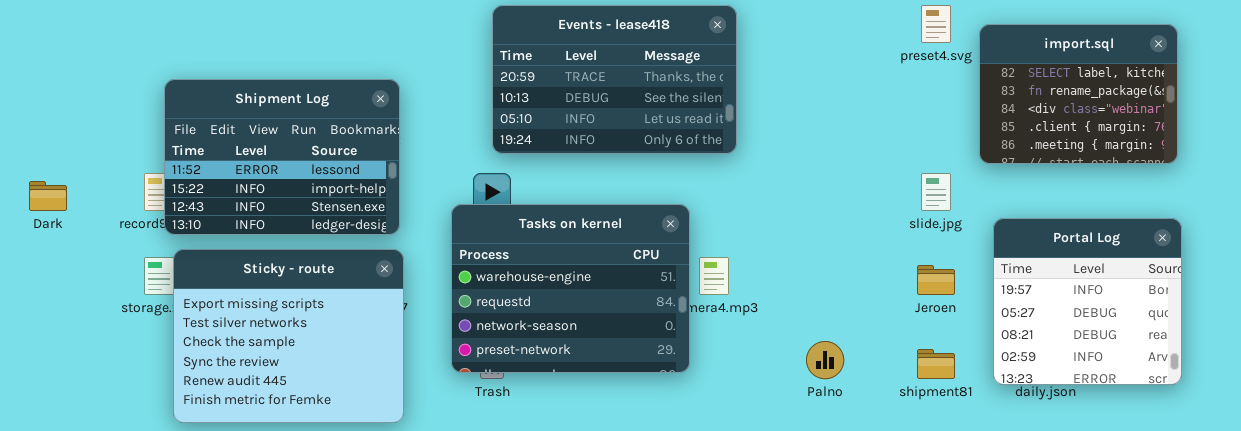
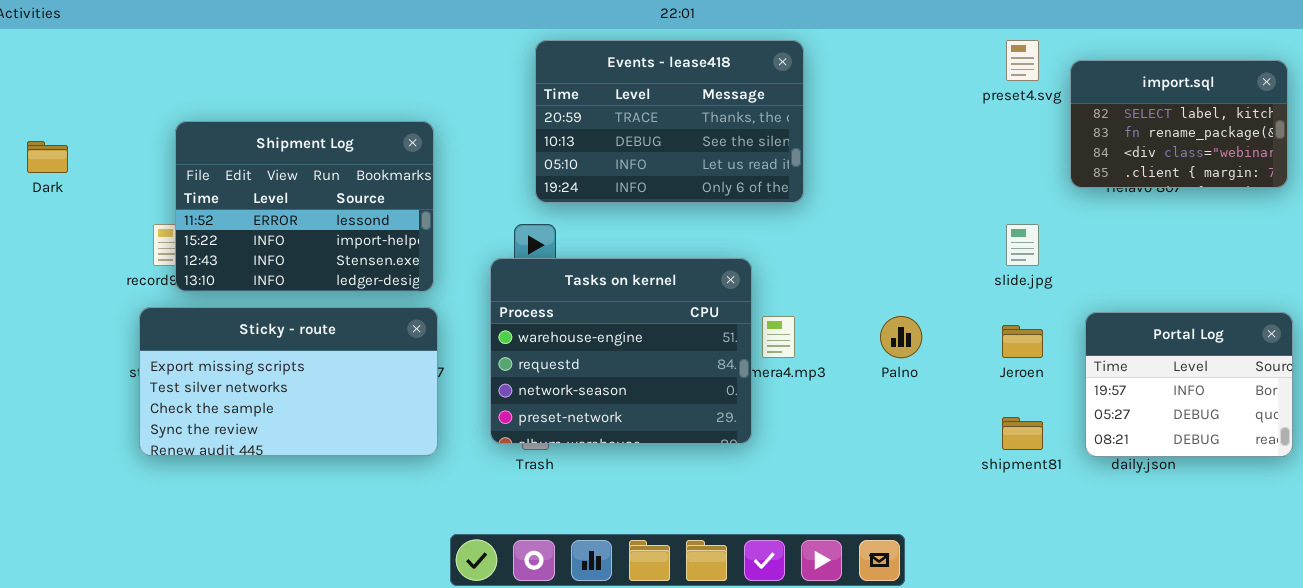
import.sql: [979,24,1178,164] -> [1070,60,1288,188], resized
Dark: [29,181,67,211] -> [27,141,68,173], moved
Portal Log: [993,218,1182,385] -> [1085,312,1293,457], resized
Sticky - route: [173,249,404,423] -> [139,307,438,456], resized
Palno: [806,341,844,379] -> [880,316,922,358], moved

